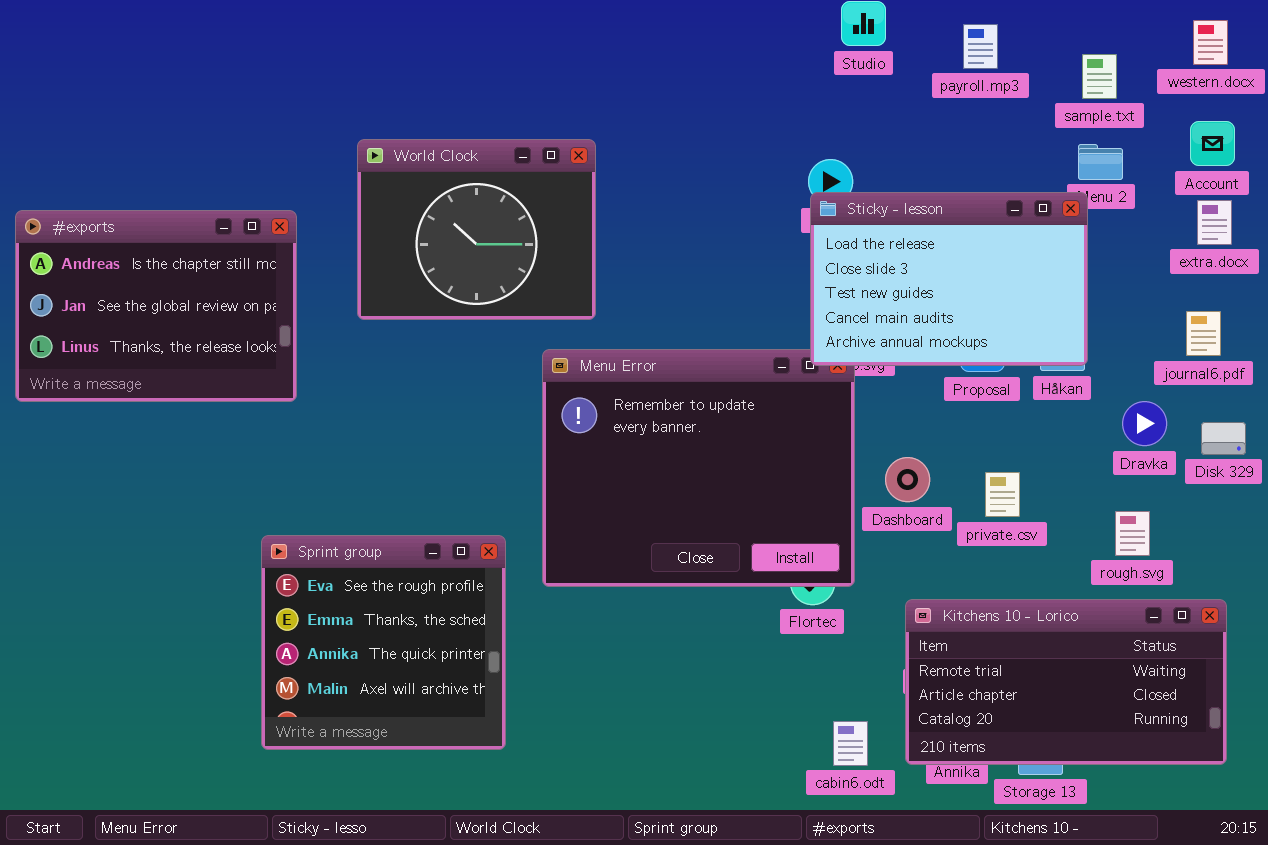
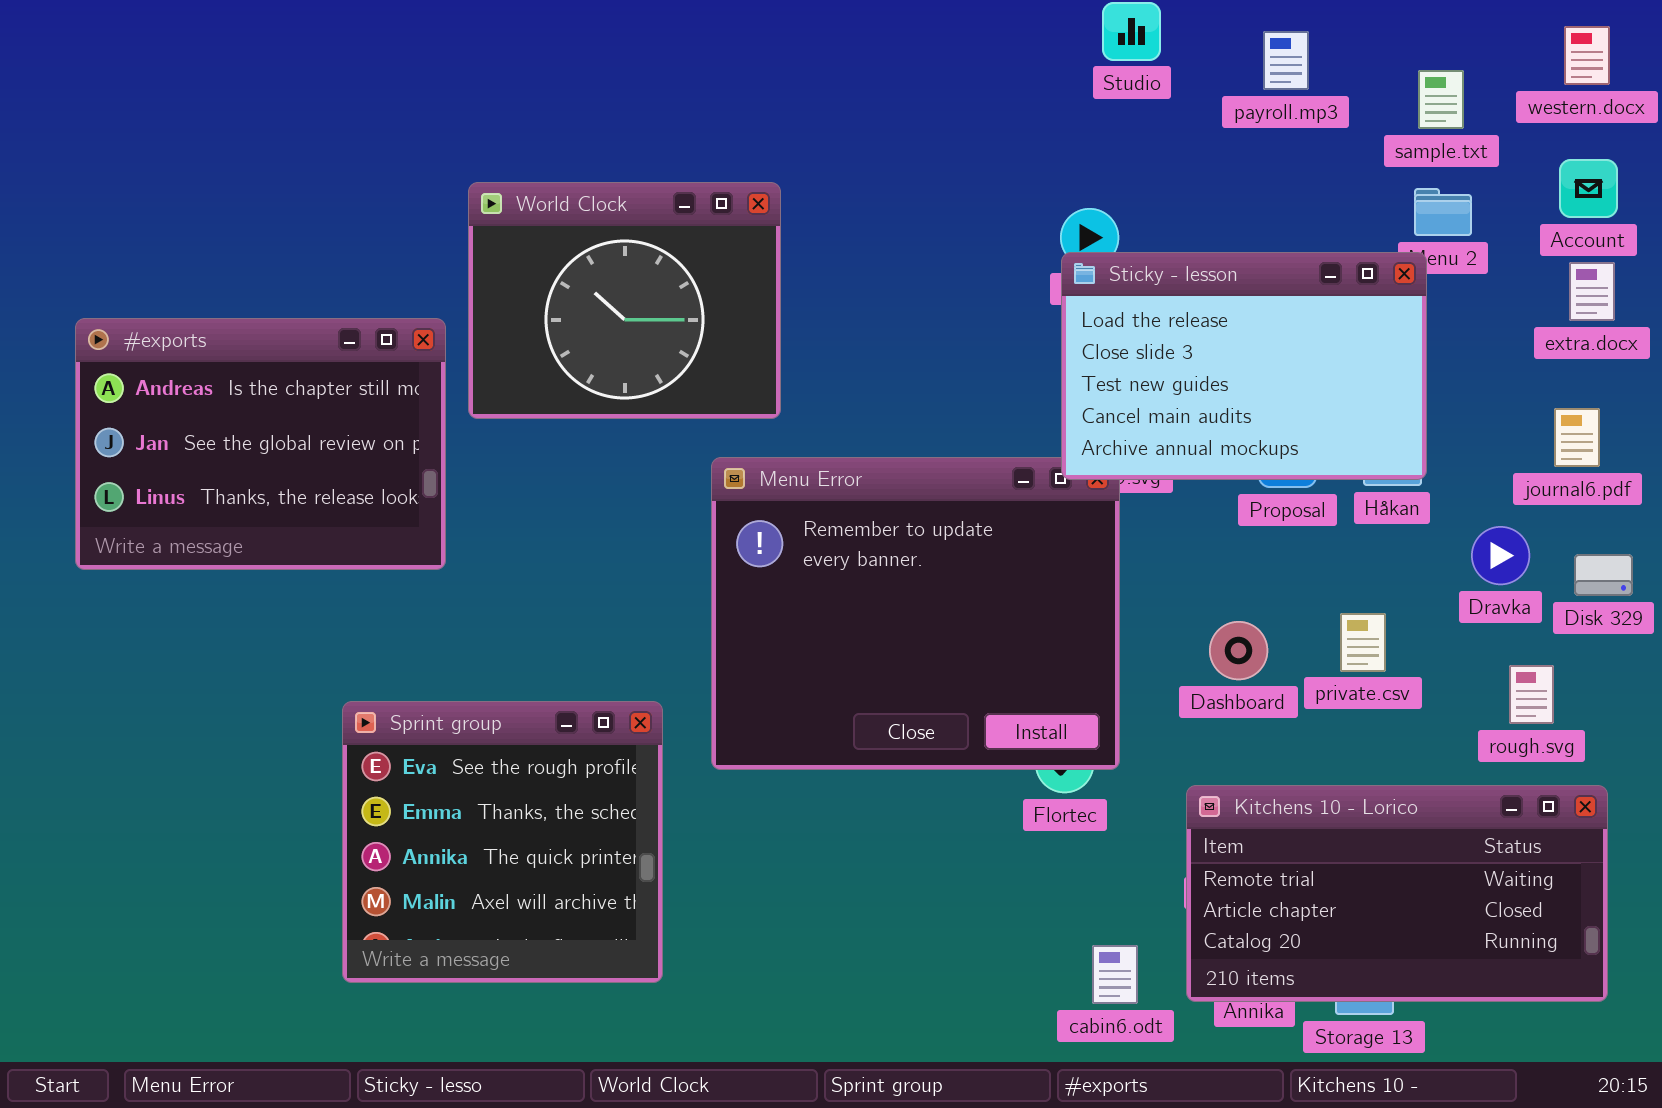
#exports: [15,210,297,402] -> [75,318,446,570], moved
Dashboard: [885,457,930,502] -> [1209,621,1268,680], moved
private.csv: [985,472,1020,517] -> [1340,613,1386,672], moved
rough.svg: [1115,511,1150,556] -> [1509,665,1554,724], moved

